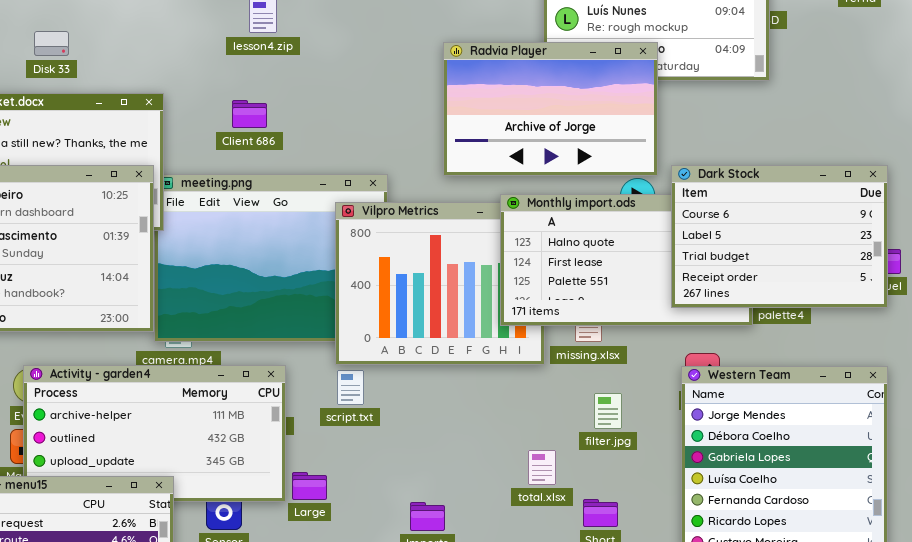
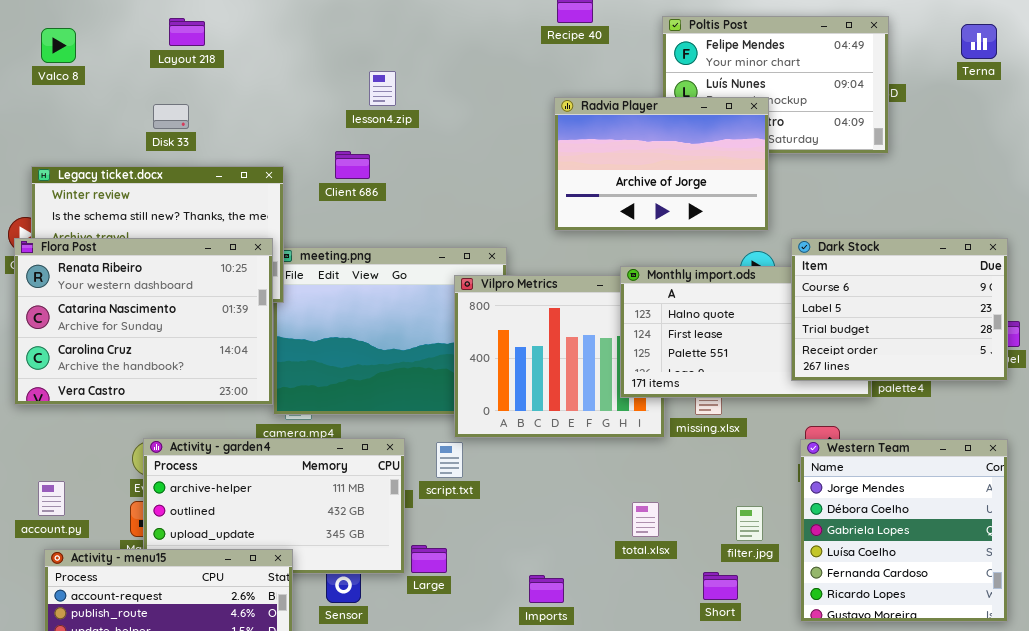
Radvia Player: [443,42,658,176] -> [554,97,769,231], moved
Client 686: [232,100,267,128] -> [335,151,370,179], moved
script.txt: [337,370,364,405] -> [436,442,463,478], moved
filter.jpg: [594,393,622,429] -> [736,506,763,541], moved
total.xlsx: [528,450,556,485] -> [632,502,659,537], moved

